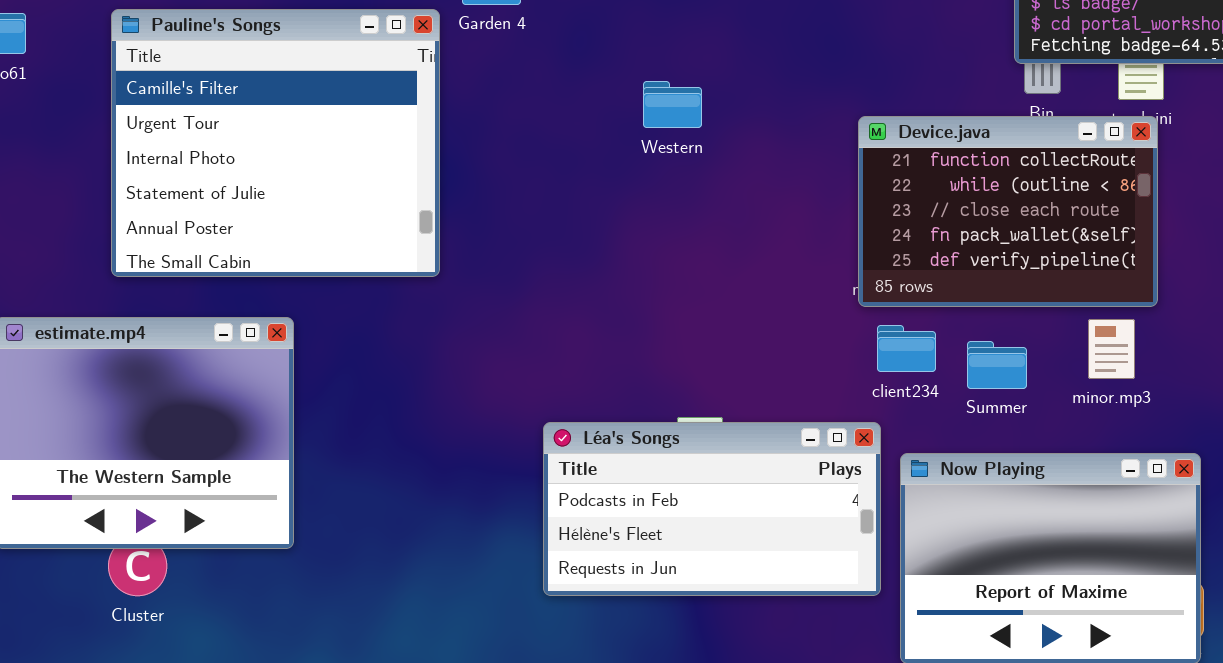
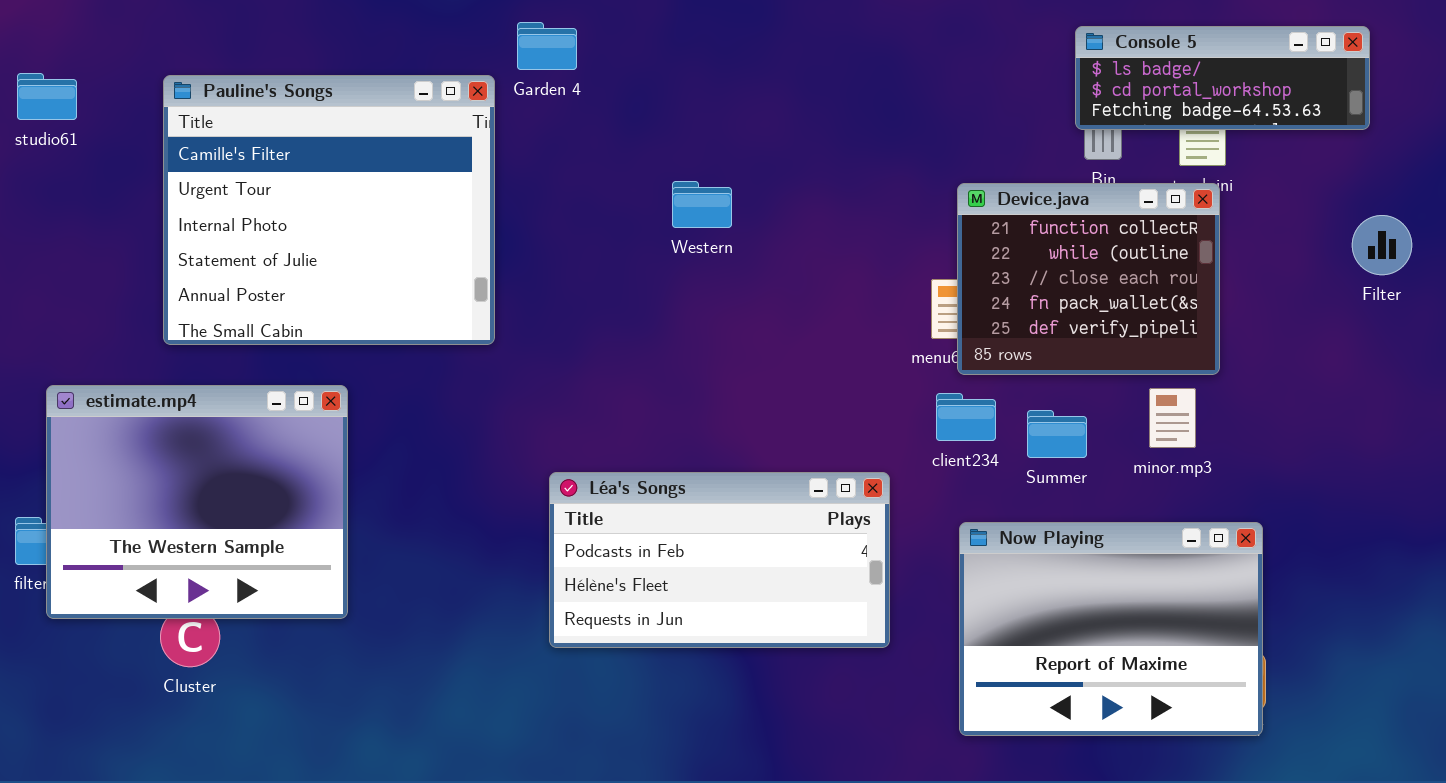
Western: [643,81,702,128] -> [672,181,732,228], moved
Device.java: [858,116,1158,307] -> [957,183,1220,375], resized
Léa's Songs: [543,422,881,596] -> [549,472,890,648], moved

